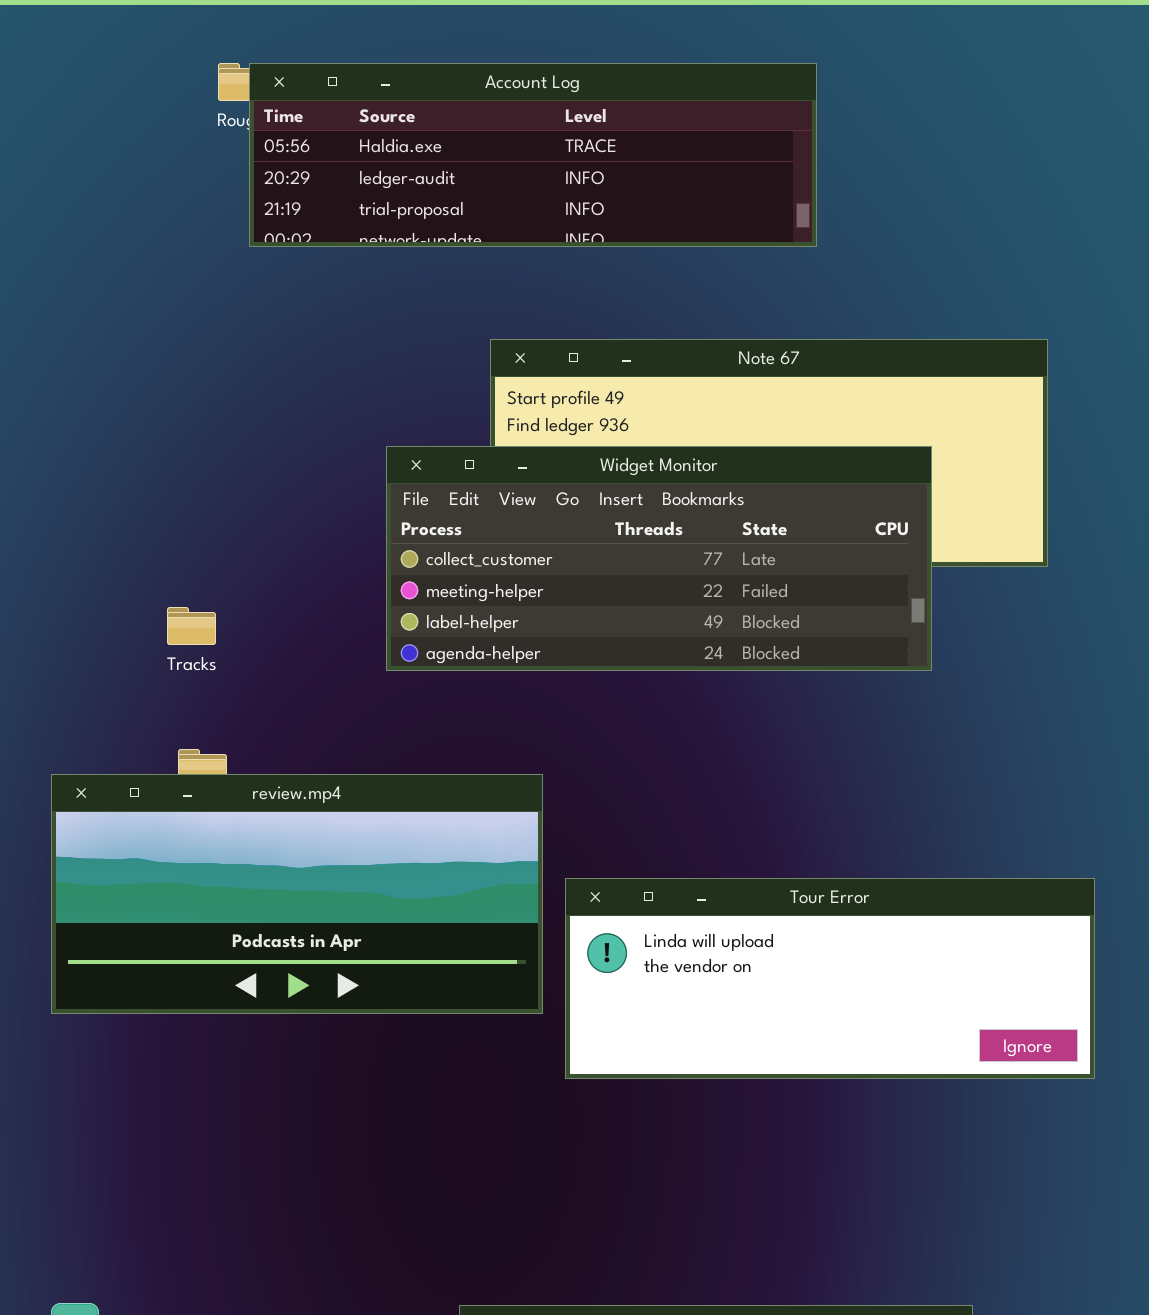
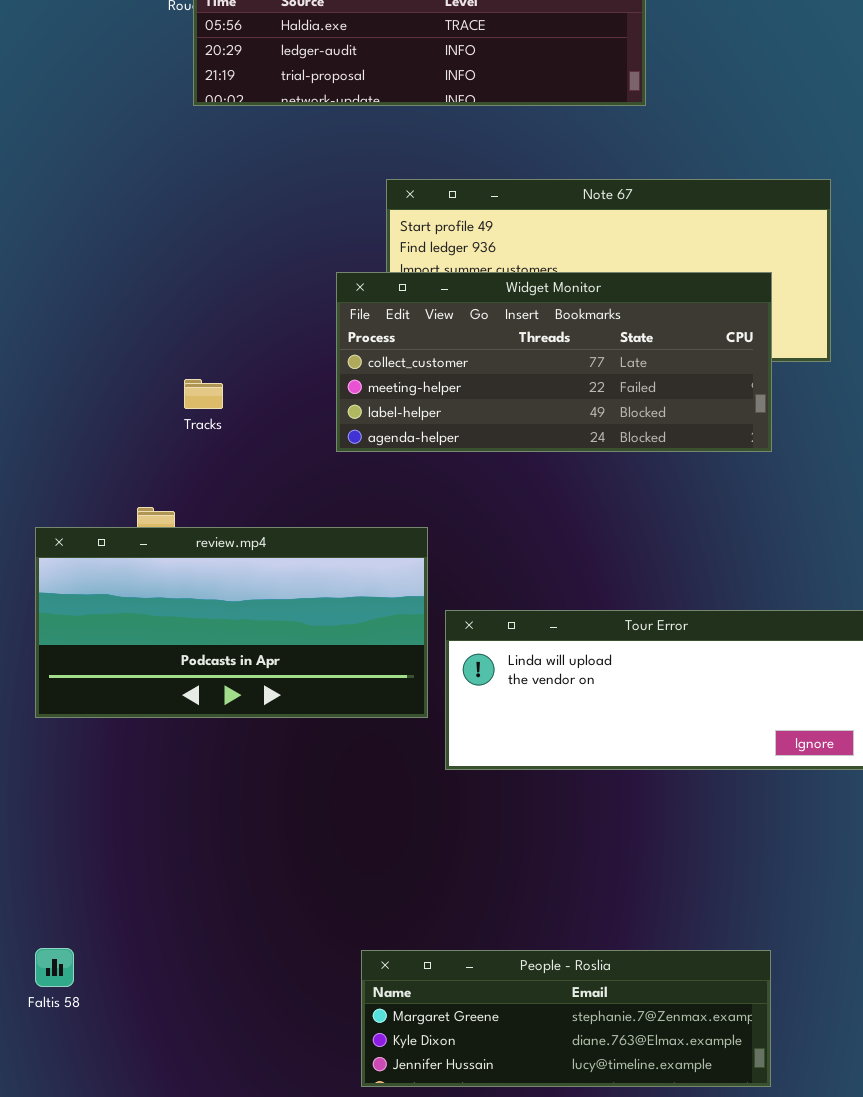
Widget Monitor: [386,446,932,671] -> [336,272,772,452], moved
Tracks: [167,607,216,645] -> [184,379,223,409], moved

